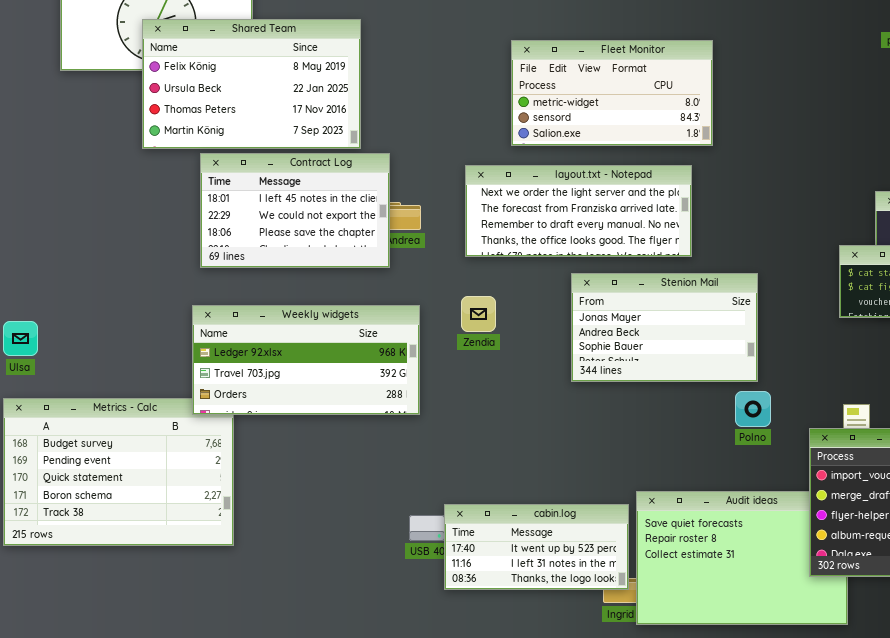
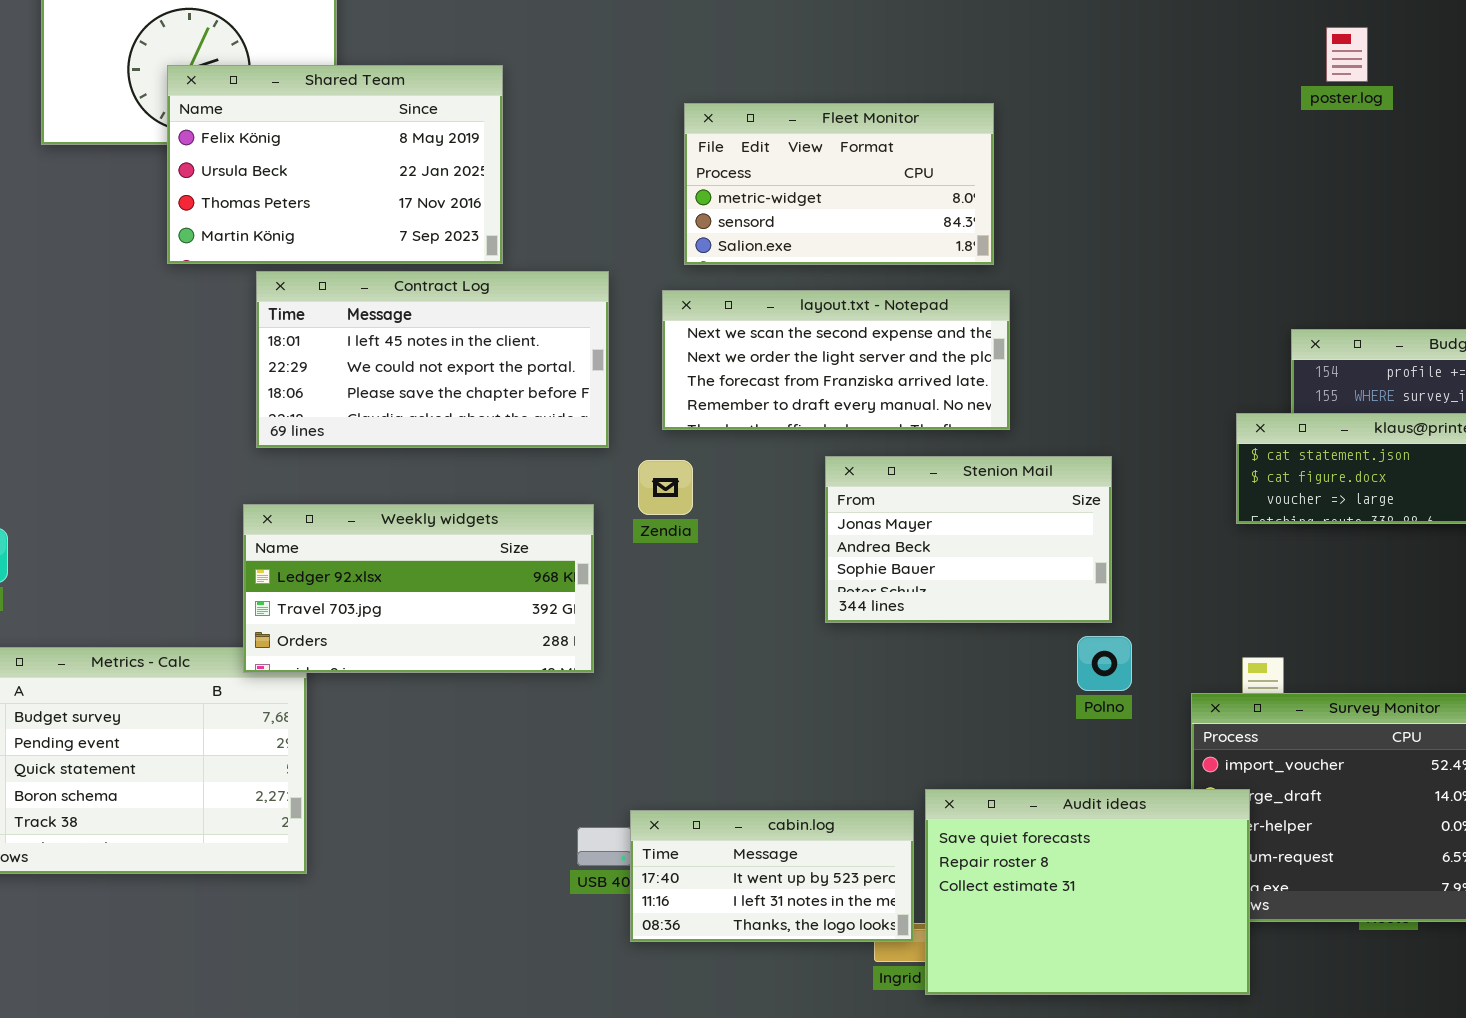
Fleet Monitor: [511,40,713,146] -> [684,103,994,265], moved
Contract Log: [200,153,390,268] -> [256,271,609,448], resized
layout.txt - Notepad: [465,165,692,257] -> [662,290,1010,430], scrolled up 1 row
Zendia: [461,296,496,332] -> [638,460,693,515], moved
Audit ideas: [636,491,848,625] -> [925,789,1250,995], raised

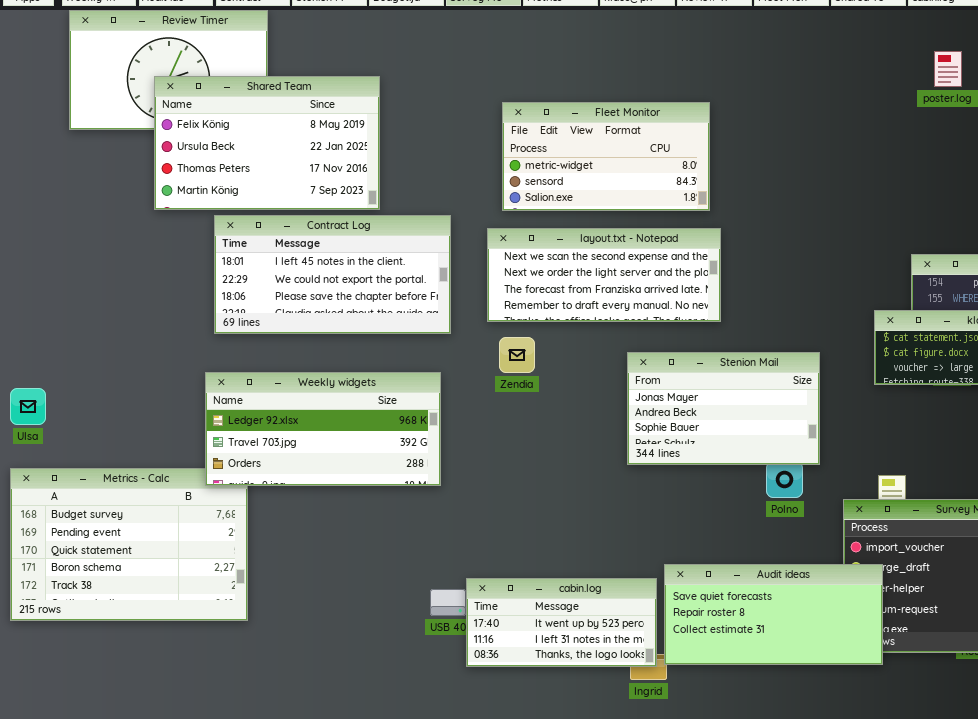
Stenion Mail: [825,456,1112,623] -> [627,352,820,465], moved
Zendia: [638,460,693,515] -> [499,337,535,373], moved
Audit ideas: [925,789,1250,995] -> [664,564,883,665], resized

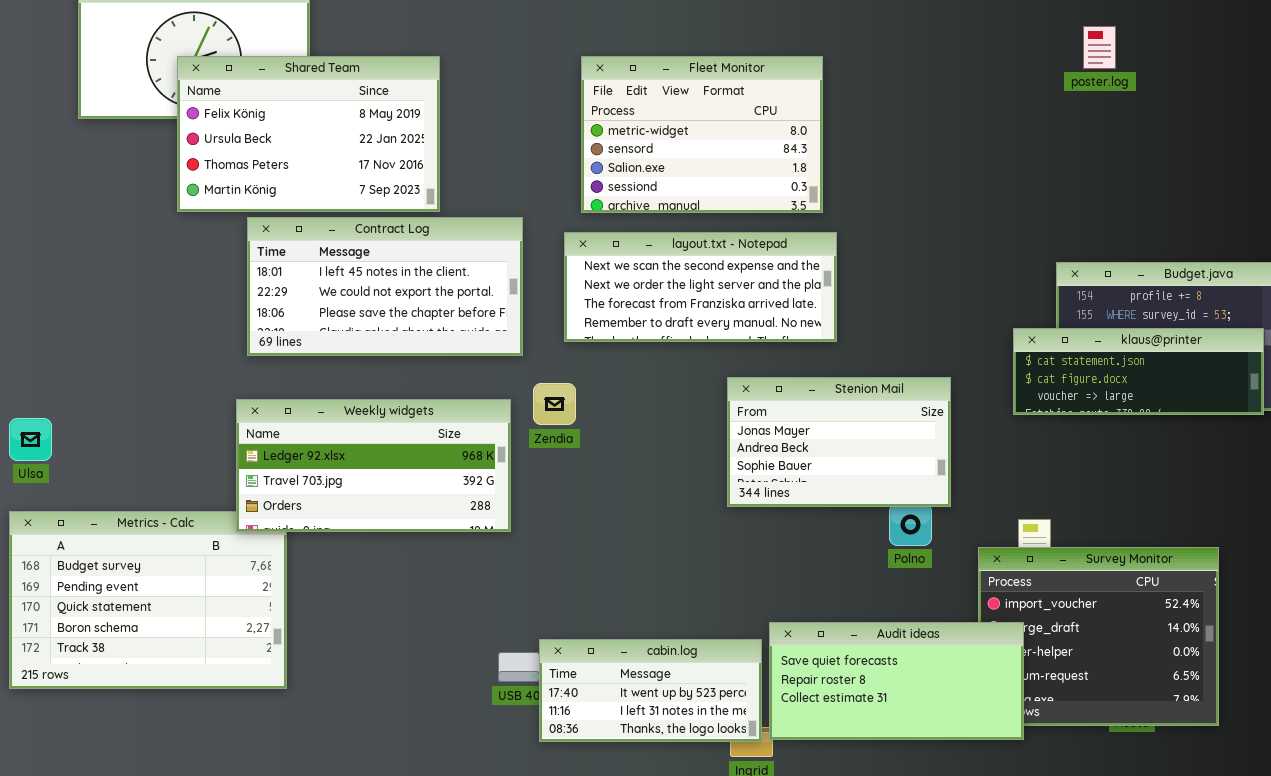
Fleet Monitor: [502,102,710,211] -> [581,56,823,213], resized
Zendia: [499,337,535,373] -> [533,383,576,425], moved

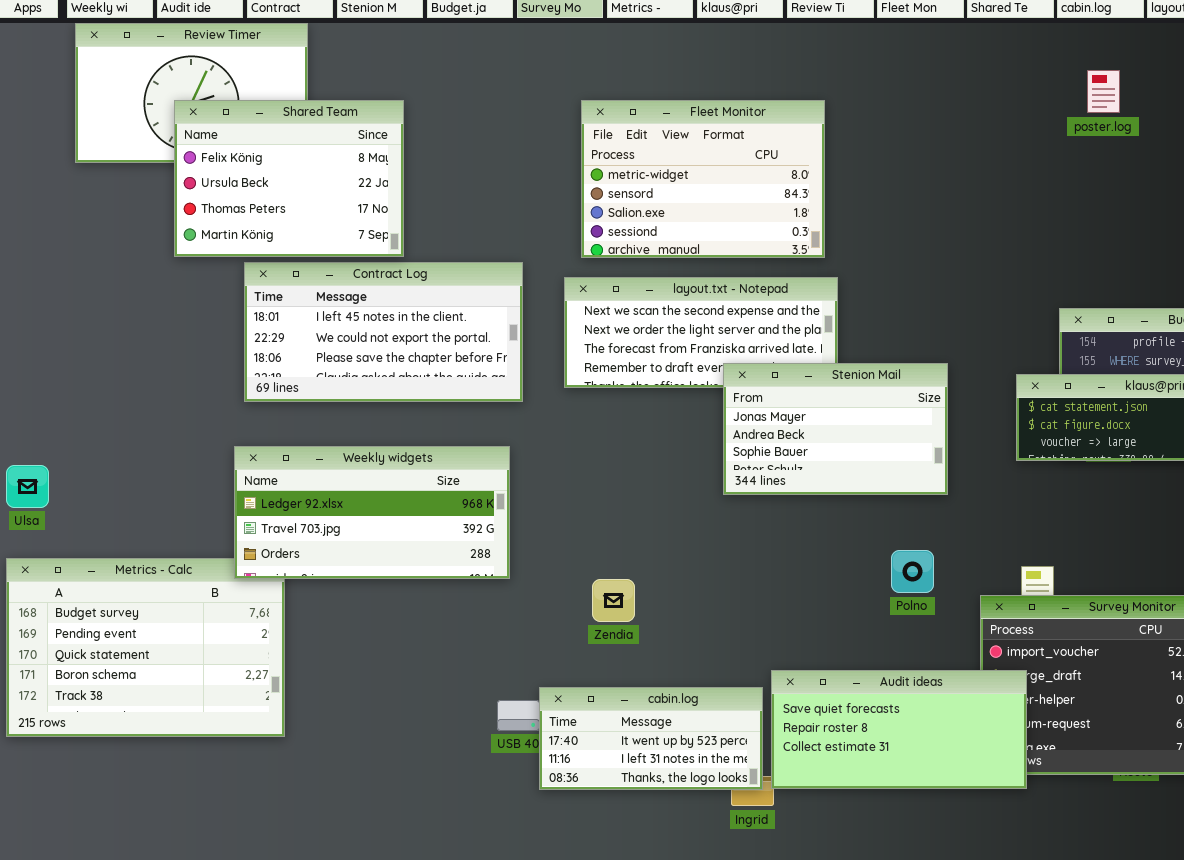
Shared Team: [177,56,440,212] -> [174,100,404,257], resized
Stenion Mail: [727,377,951,507] -> [723,363,948,495], moved
Zendia: [533,383,576,425] -> [592,579,635,622], moved

